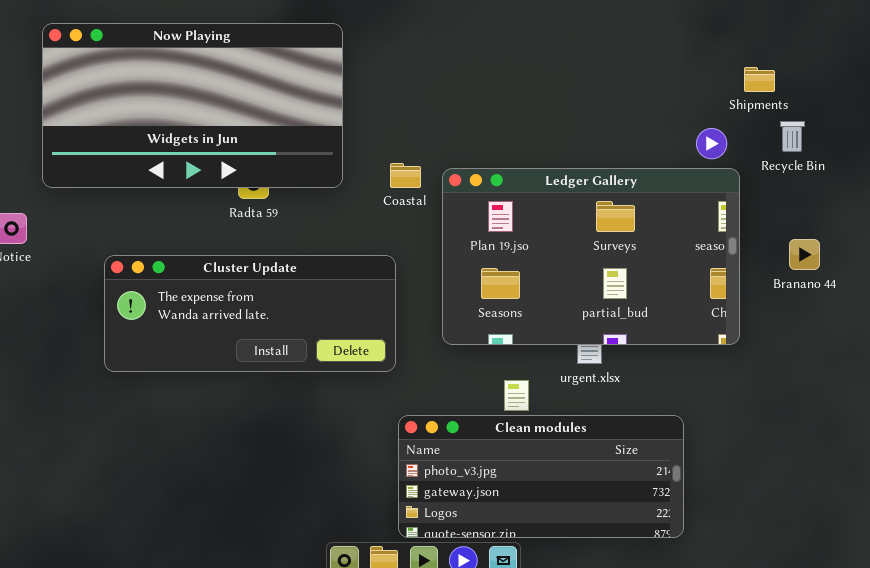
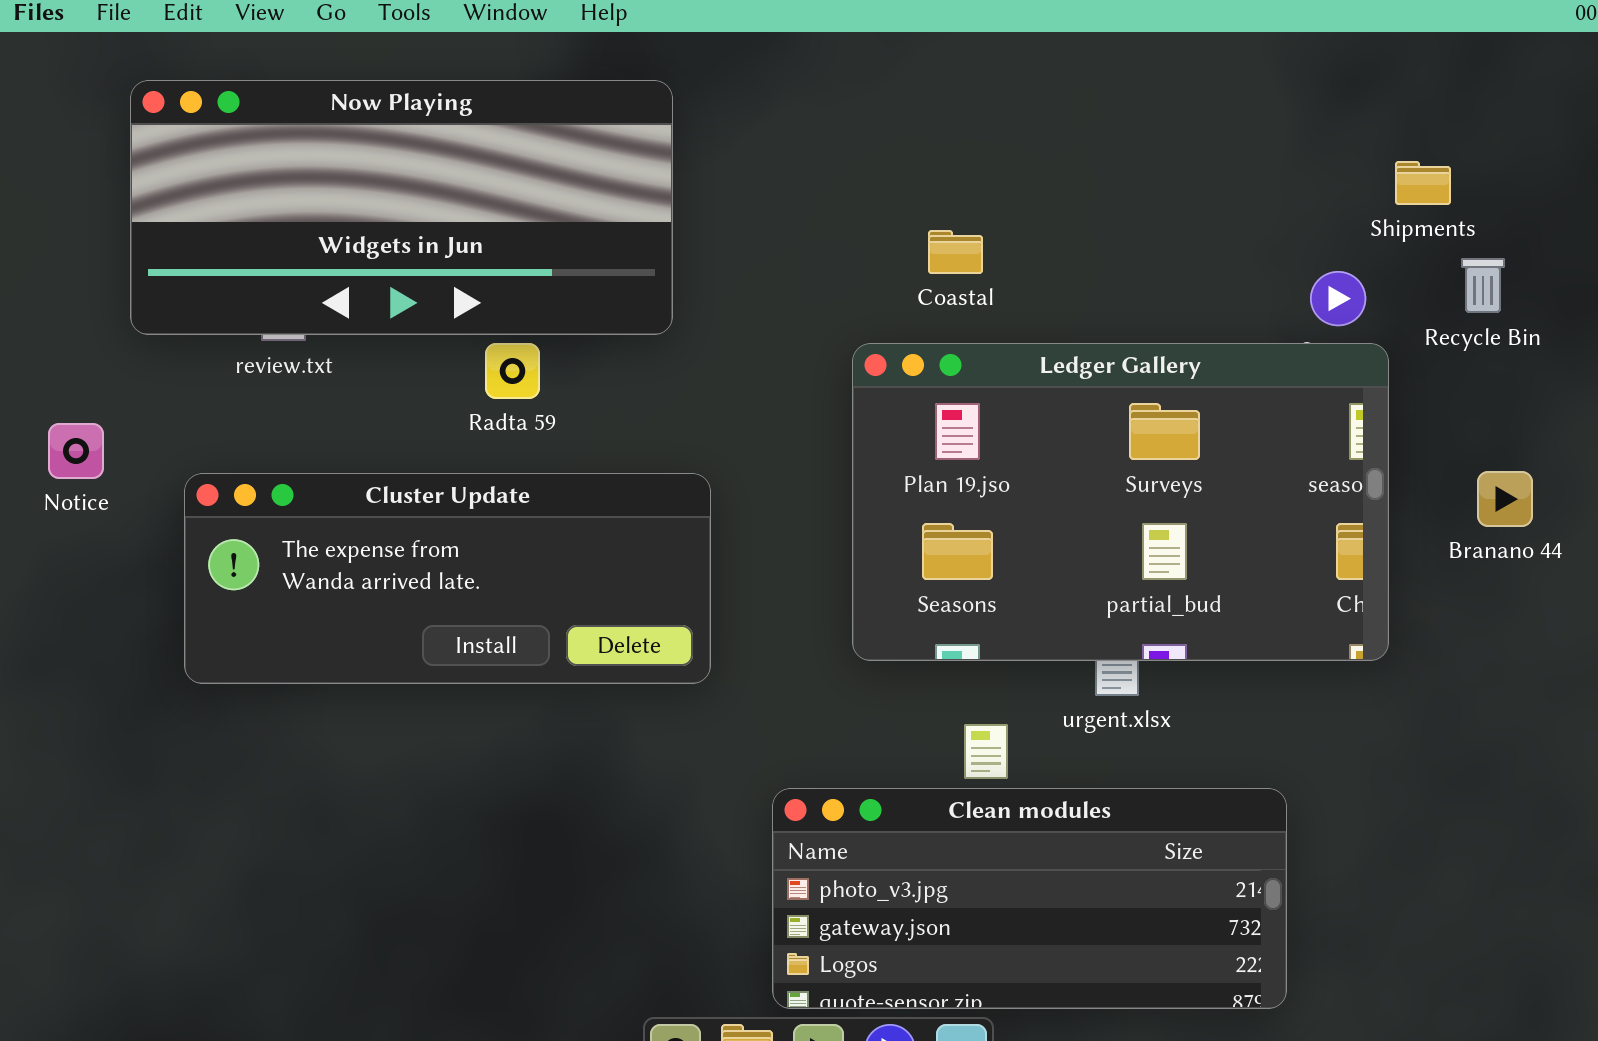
Now Playing: [42,23,343,188] -> [130,80,673,335], resized
Coastal: [390,163,421,188] -> [928,230,983,274], moved
Cluster Update: [104,255,396,372] -> [184,473,711,684], moved

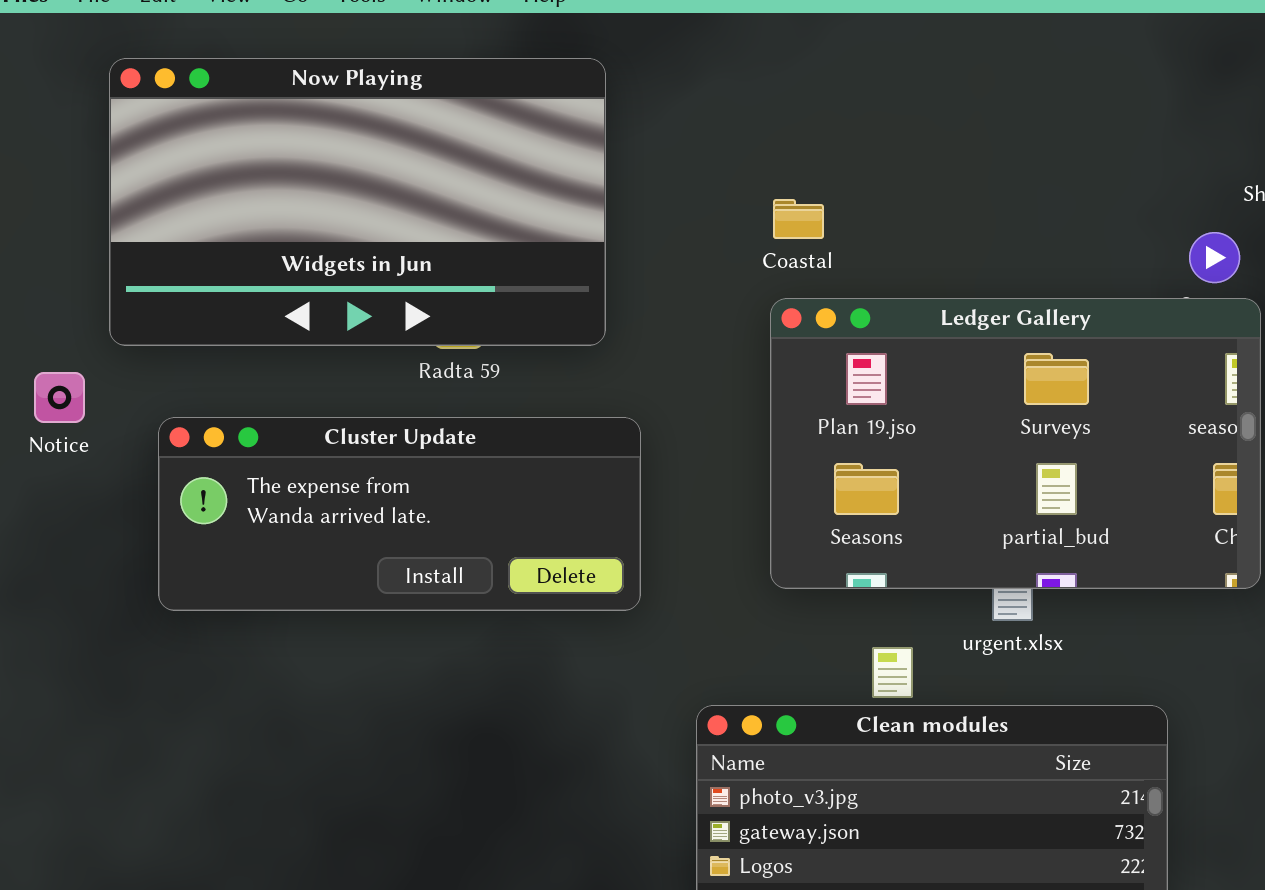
Now Playing: [130,80,673,335] -> [109,58,606,346], resized
Coastal: [928,230,983,274] -> [773,199,824,239], moved

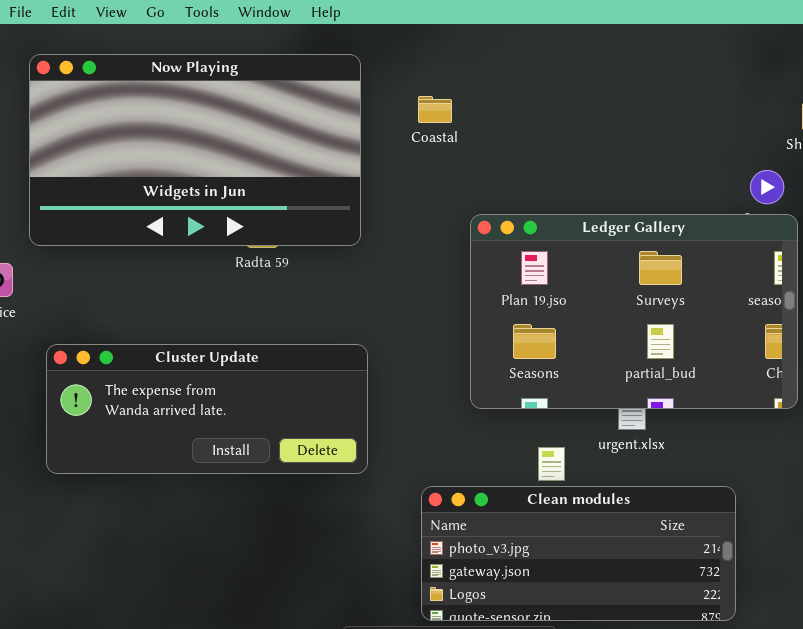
Coastal: [773,199,824,239] -> [418,96,452,123], moved
Cluster Update: [158,417,641,611] -> [46,344,368,474], moved

